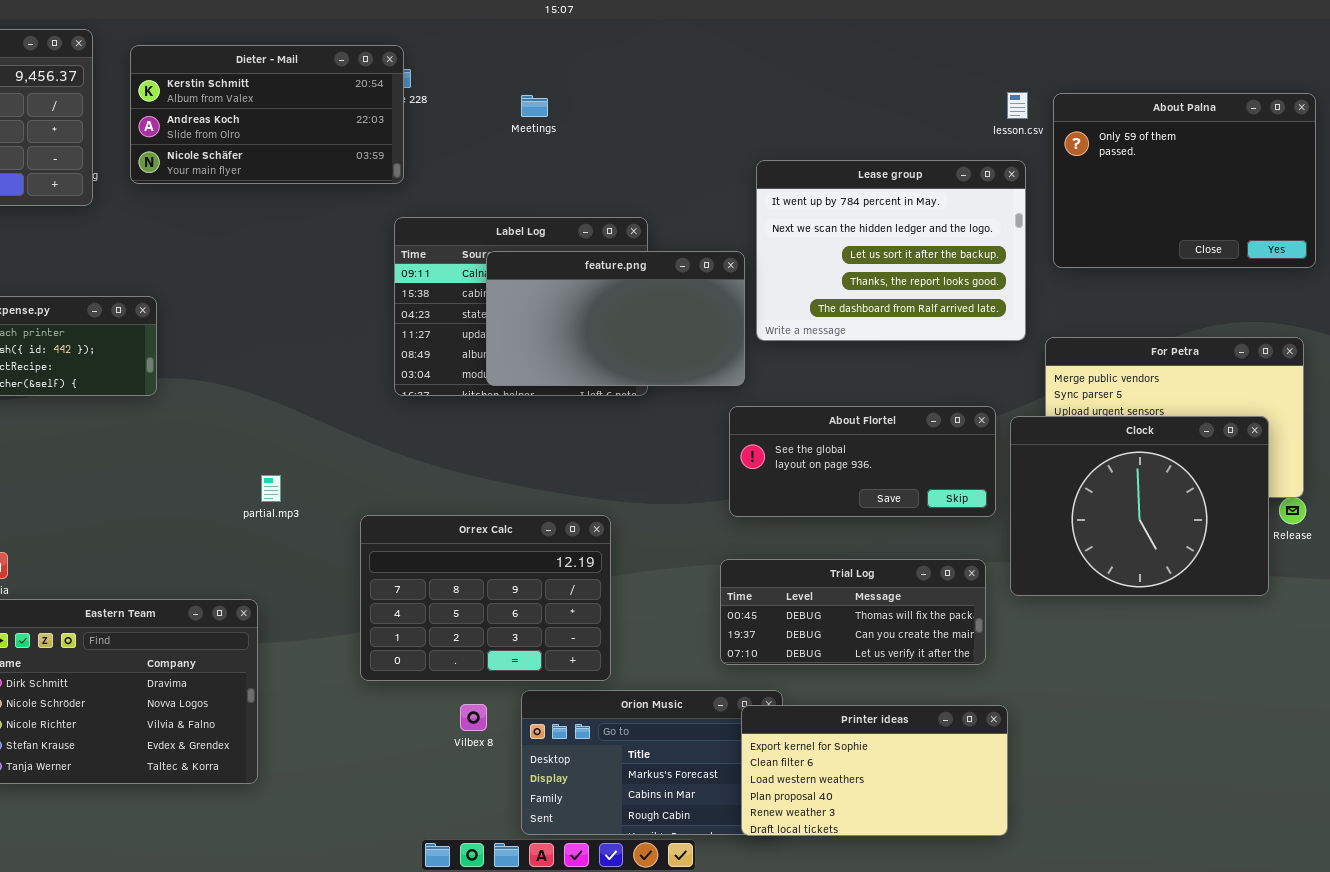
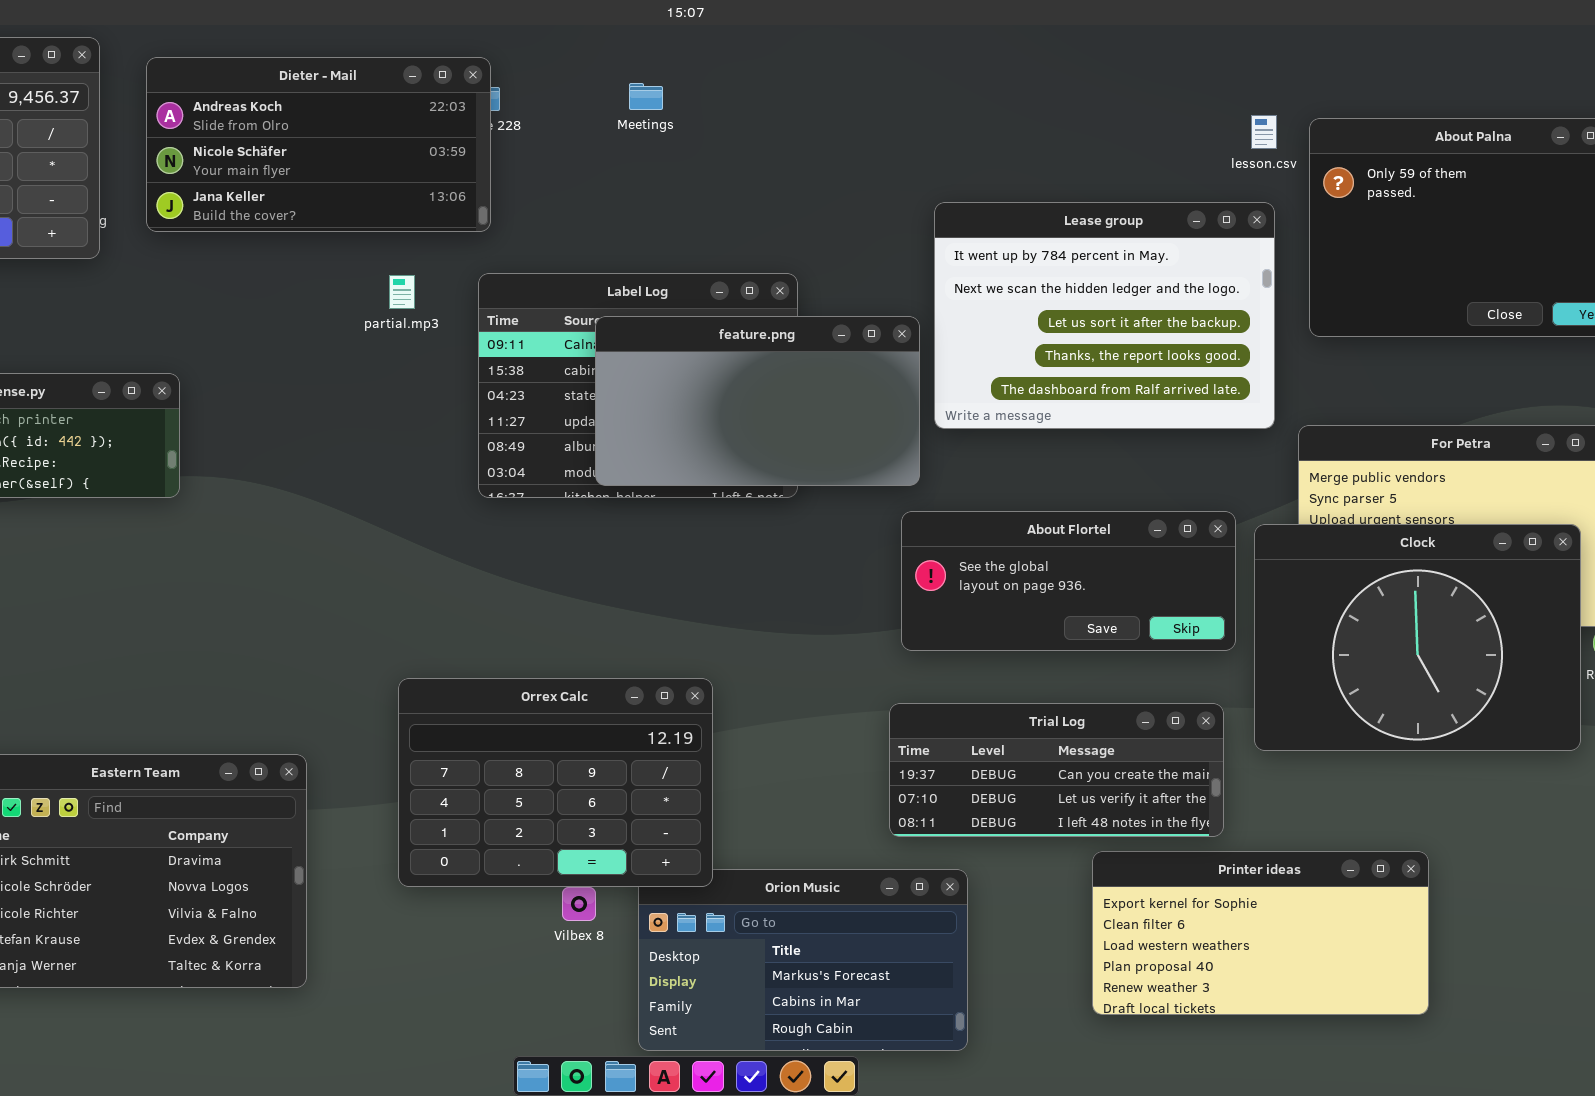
Dieter - Mail: [130,45,404,184] -> [146,57,491,232], scrolled down 1 row
Meetings: [521,95,548,117] -> [629,83,663,110], moved
partial.mp3: [261,475,281,502] -> [389,275,415,309], moved
Orrex Calc: [360,515,611,681] -> [398,678,713,887], moved
Trial Log: [720,559,986,665] -> [889,703,1224,837], scrolled down 1 row
Printer ideas: [741,705,1008,836] -> [1092,851,1429,1015], moved

